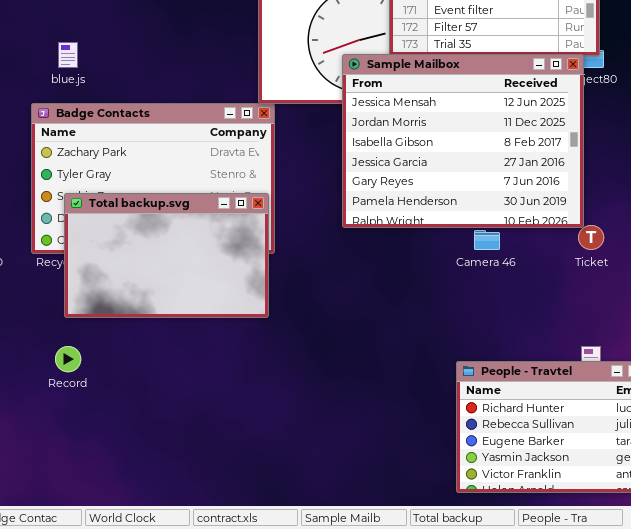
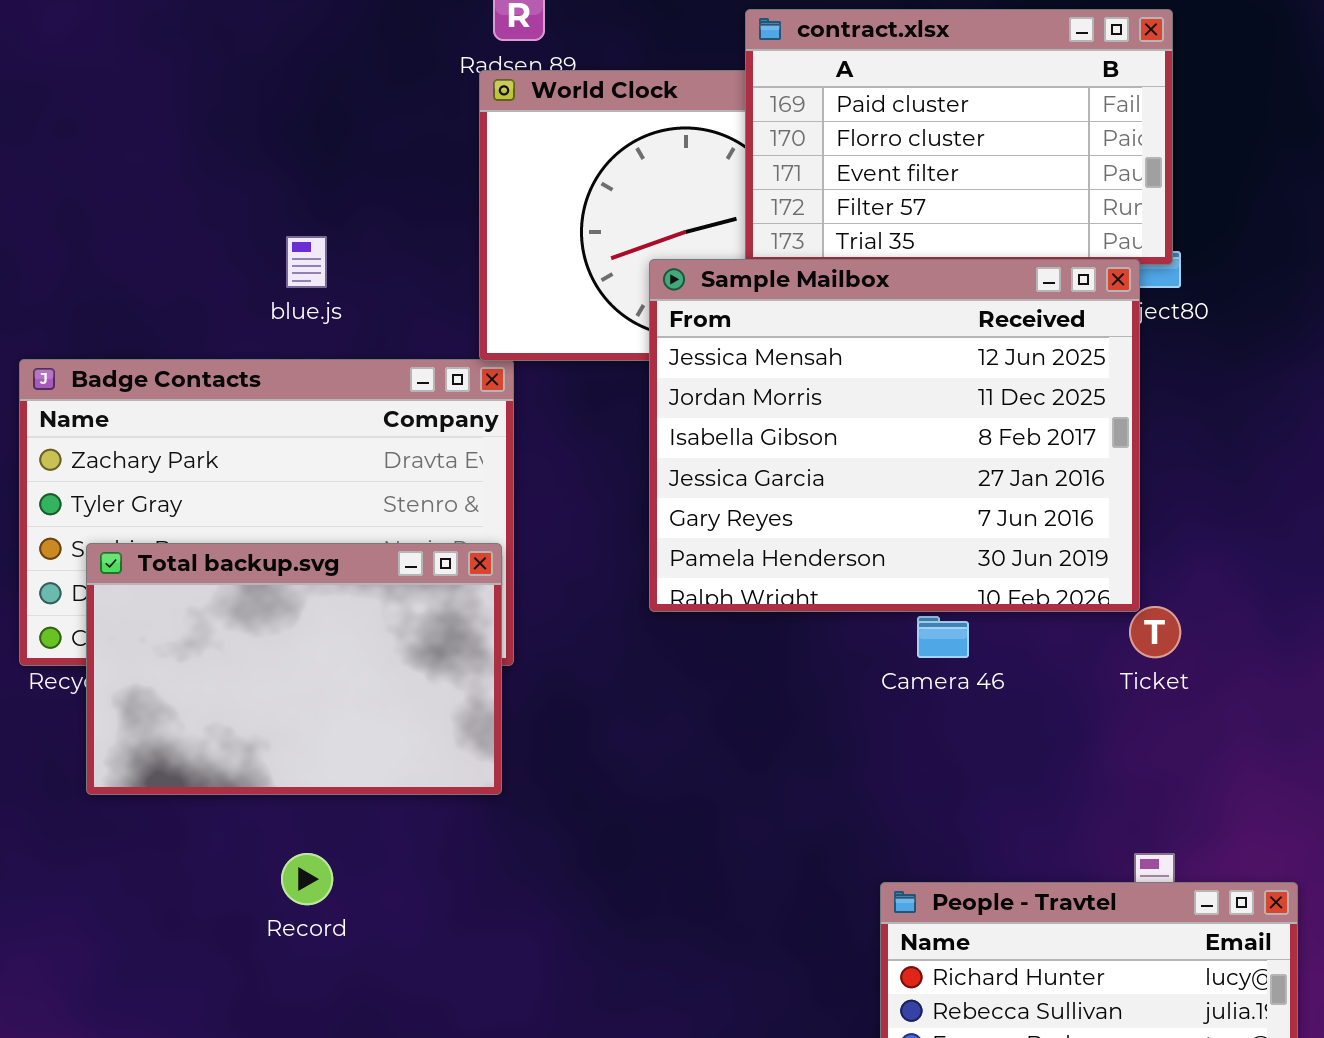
blue.js: [58,42,78,68] -> [286,236,327,288], moved
Record: [55,346,81,372] -> [281,853,333,905], moved

